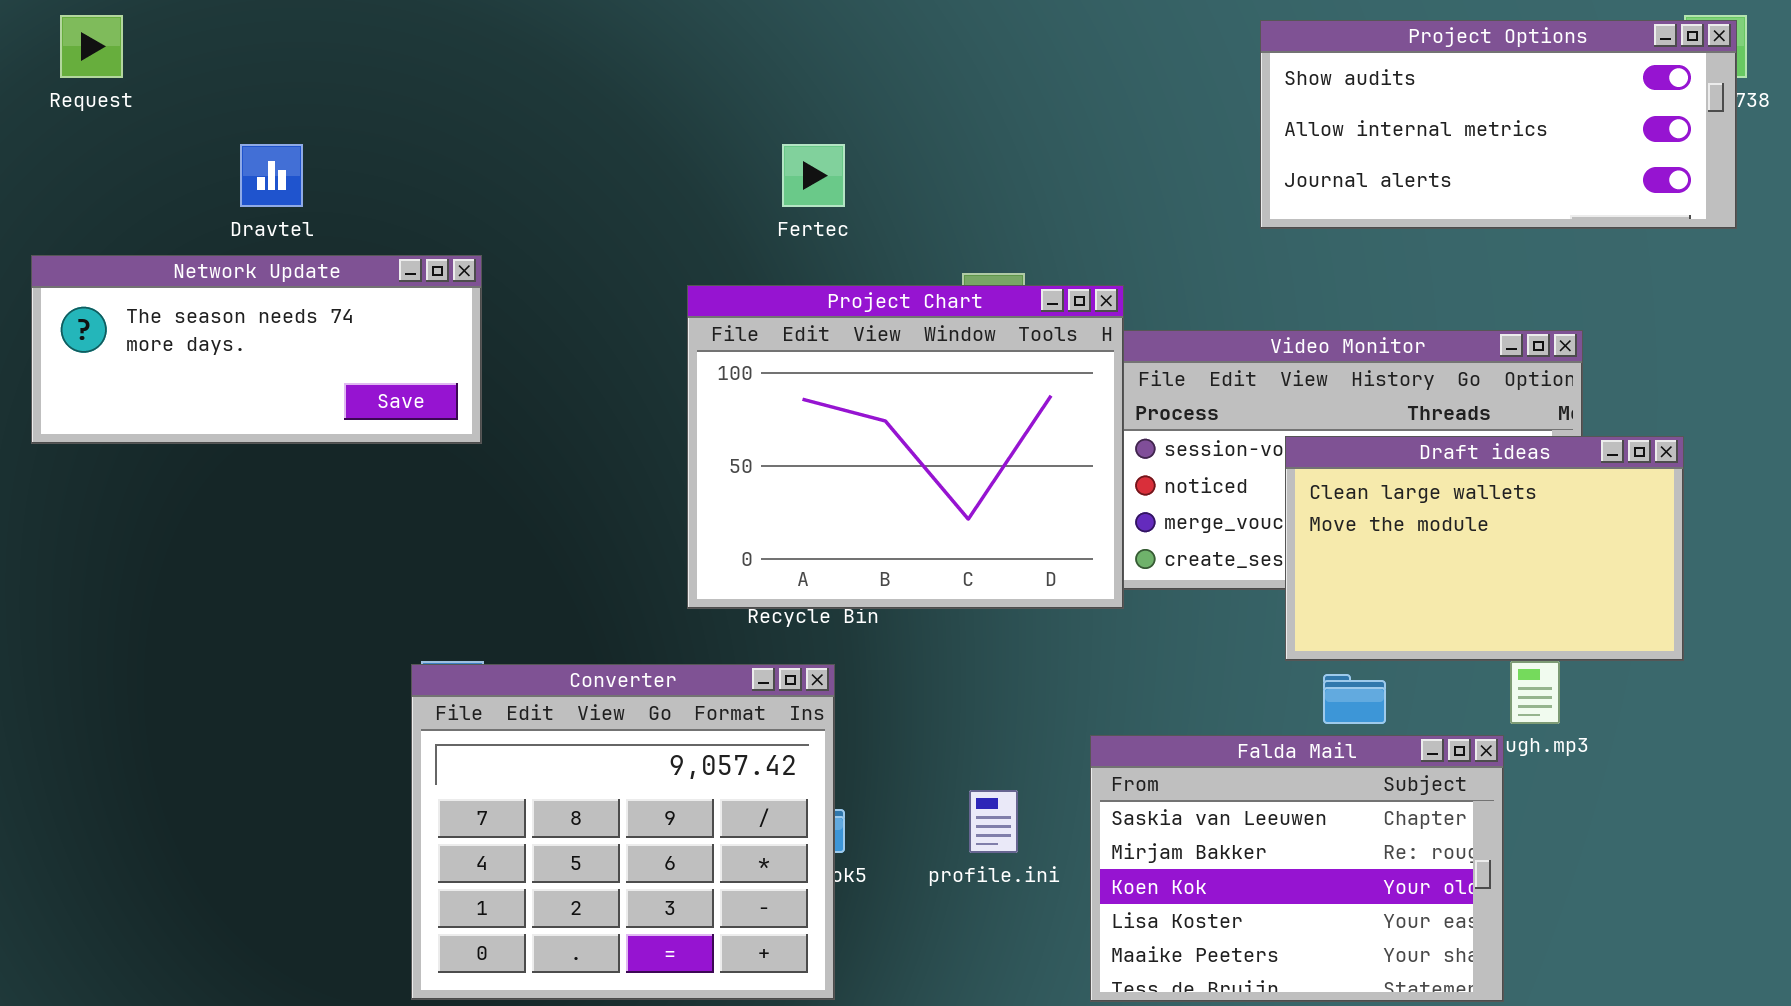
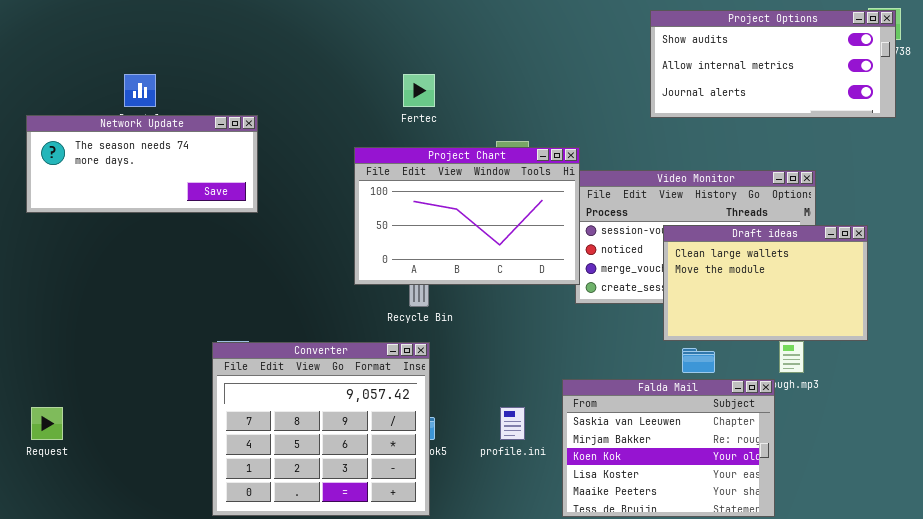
Request: [60,15,123,78] -> [31,407,63,440], moved
Network Update: [31,255,482,444] -> [26,115,258,213], moved
Project Chart: [687,285,1124,609] -> [354,147,580,285], resized

